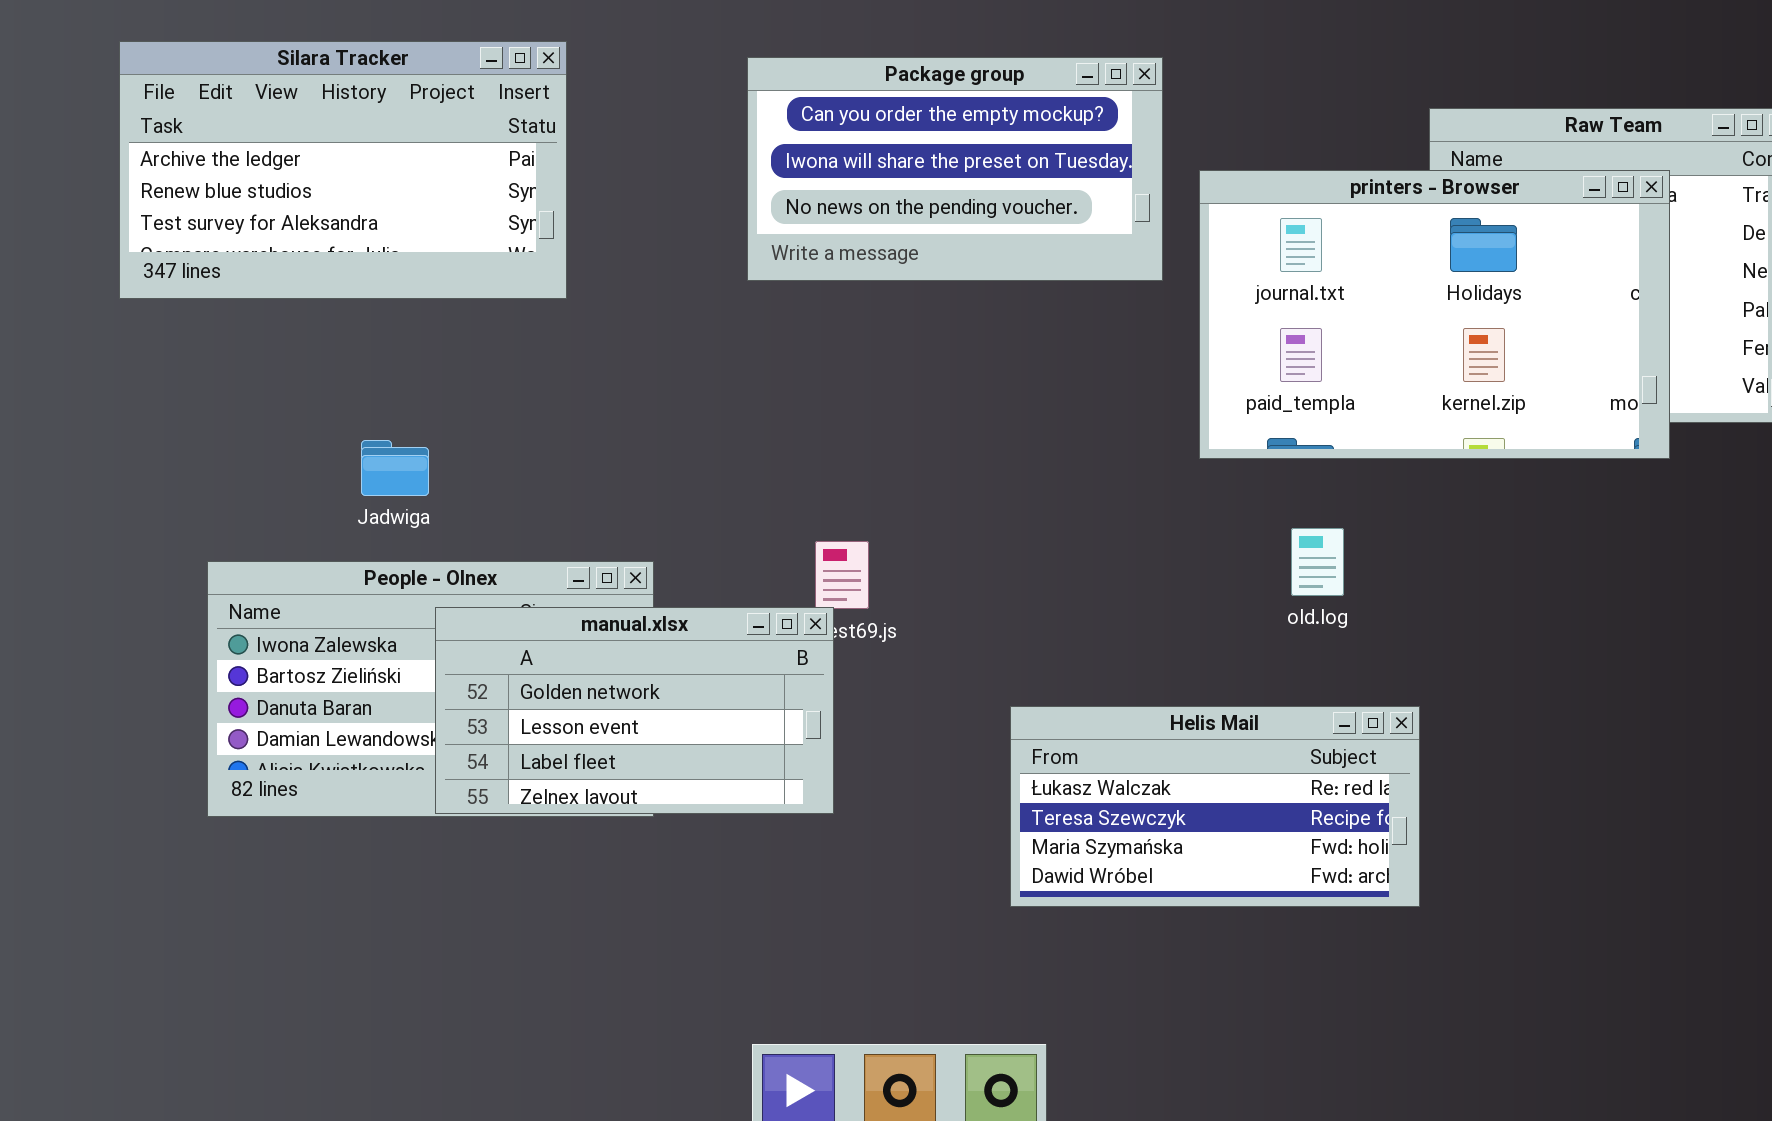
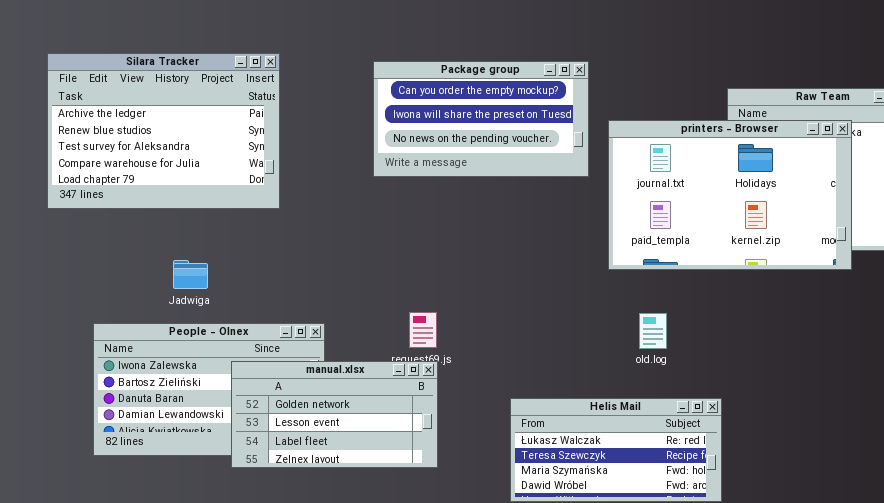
Silara Tracker: [119,41,567,299] -> [47,53,280,209], resized
old.log: [1291,528,1344,596] -> [639,313,667,349], moved
manual.xlsx: [435,607,834,814] -> [231,361,438,468], moved

